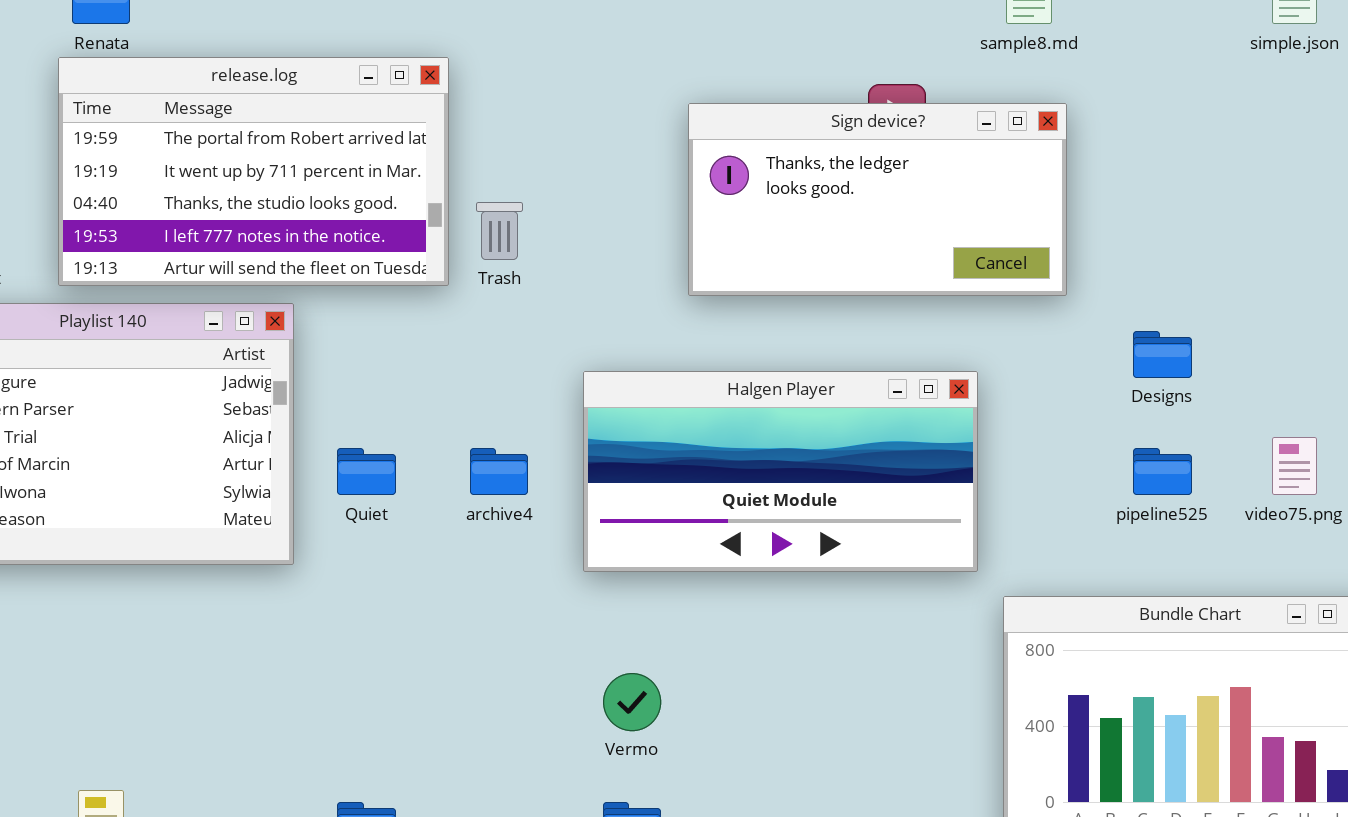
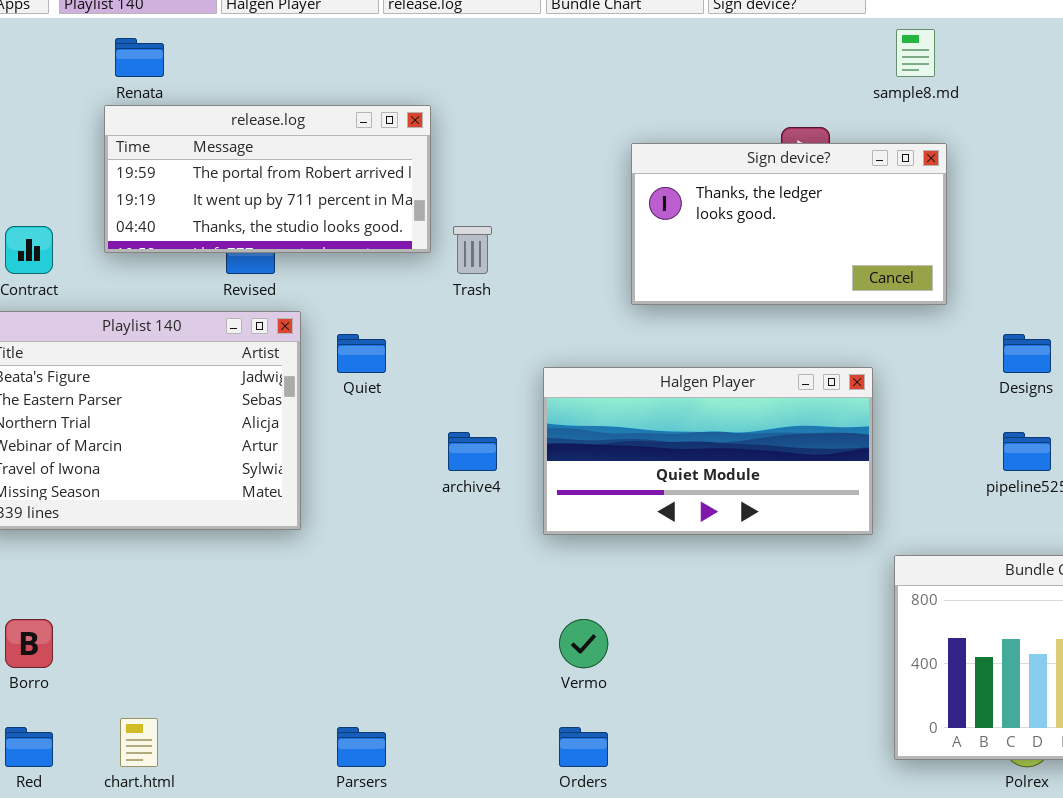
release.log: [58,57,449,286] -> [104,105,431,253], resized
Quiet: [337,448,396,495] -> [337,334,386,373], moved

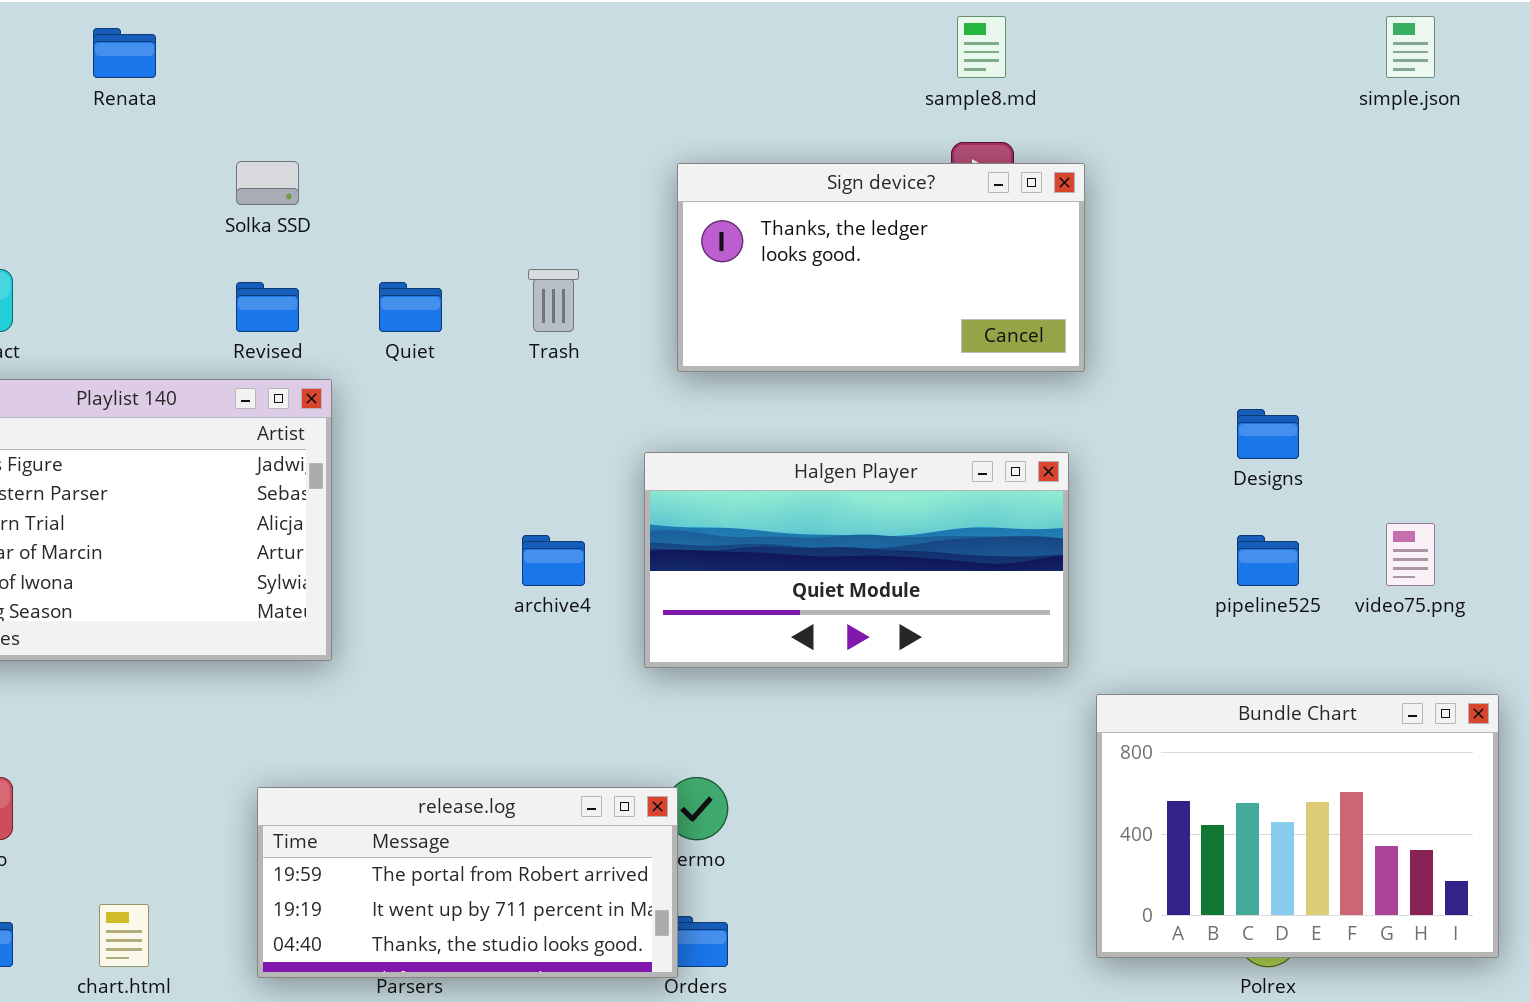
sample8.md: [896,29,935,77] -> [957,16,1006,78], moved
release.log: [104,105,431,253] -> [257,787,678,978], moved
Sign device?: [631,143,947,305] -> [677,163,1085,372], moved
Quiet: [337,334,386,373] -> [379,282,442,332], moved

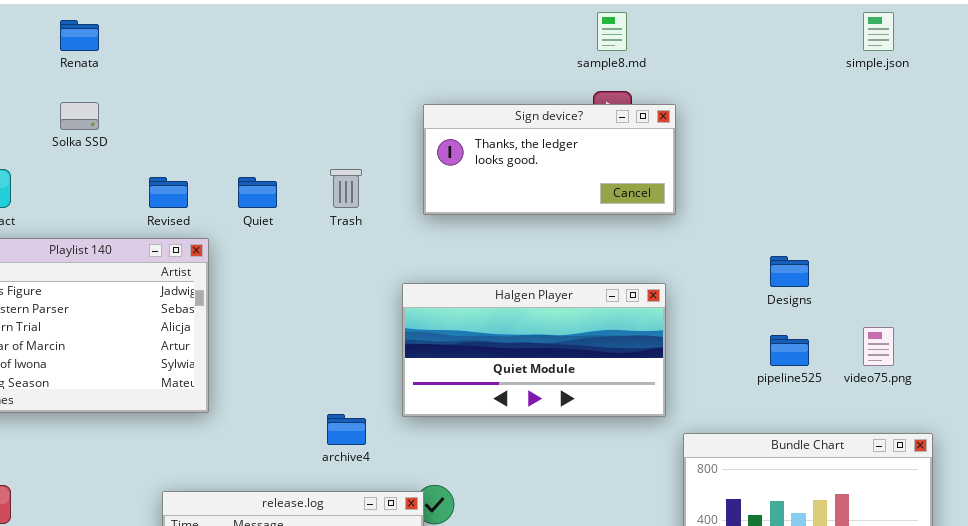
Solka SSD: [236,161,299,205] -> [60,102,99,130], moved
Sign device?: [677,163,1085,372] -> [423,104,676,215], resized
archive4: [522,535,585,586] -> [327,414,366,445], moved

